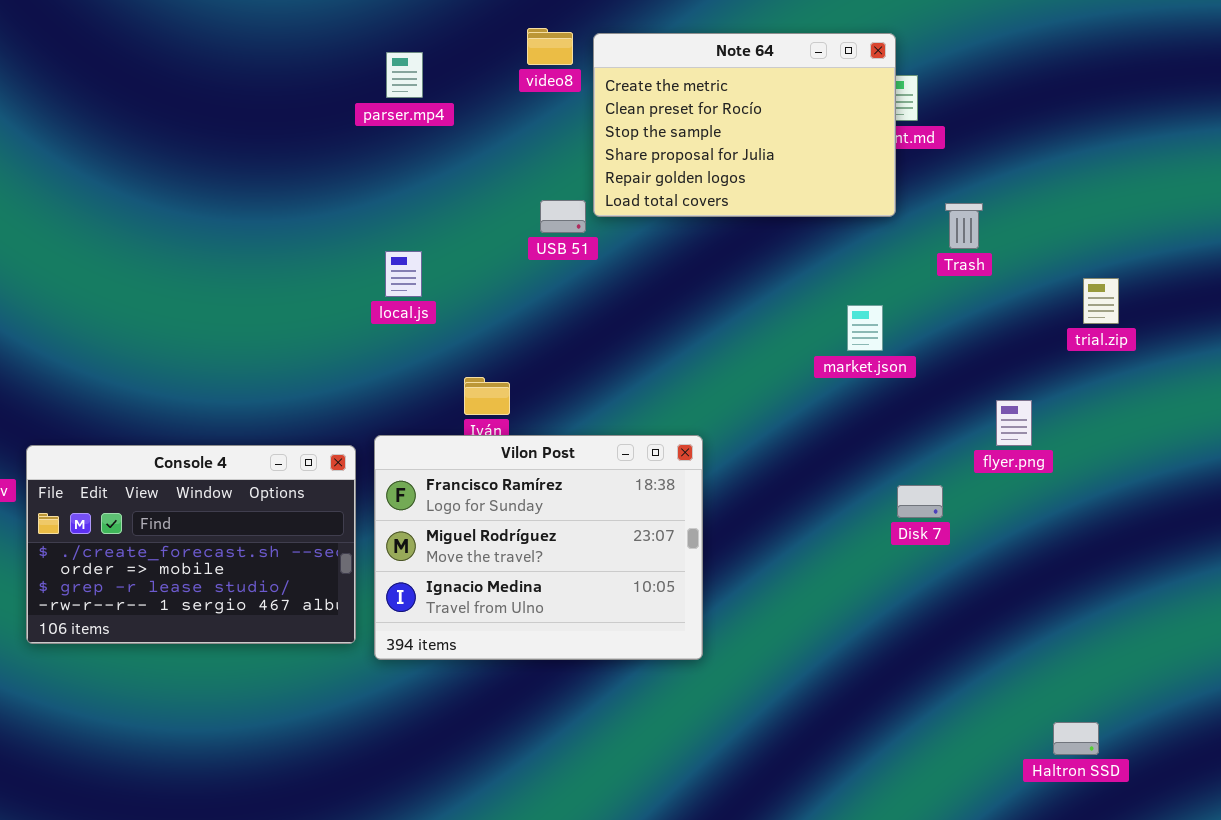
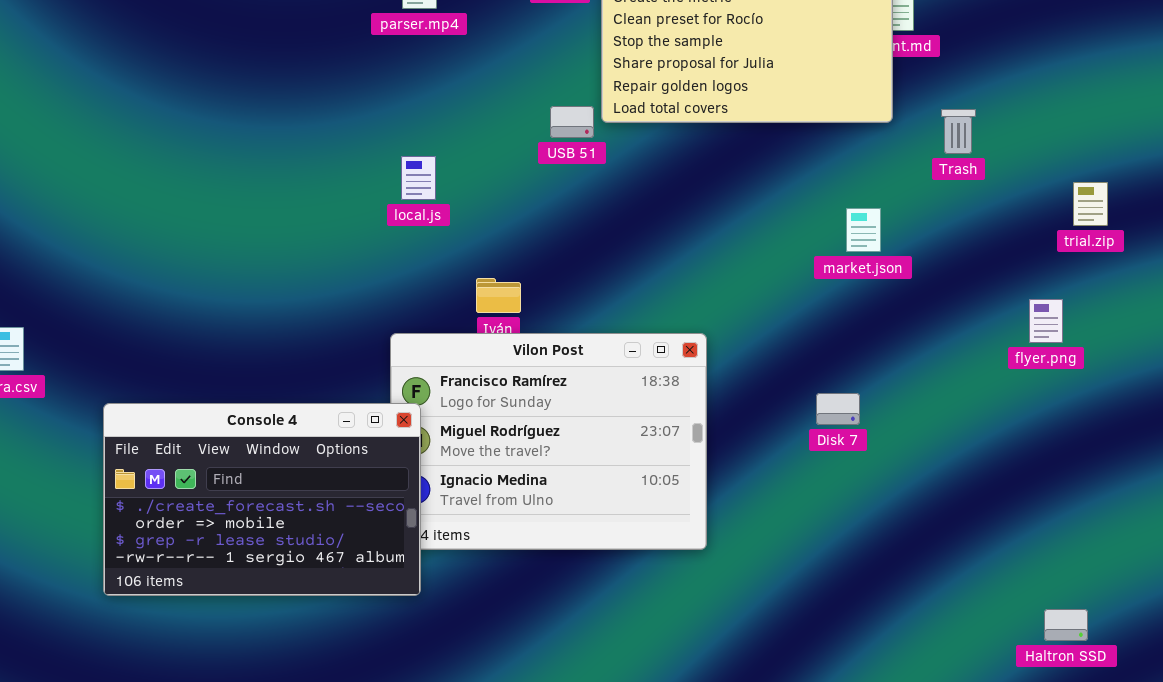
flyer.png: [996,400,1032,446] -> [1029,299,1063,343], moved
Console 4: [26,445,356,644] -> [103,403,421,596], moved
Disk 7: [897,485,943,518] -> [816,393,860,425], moved

